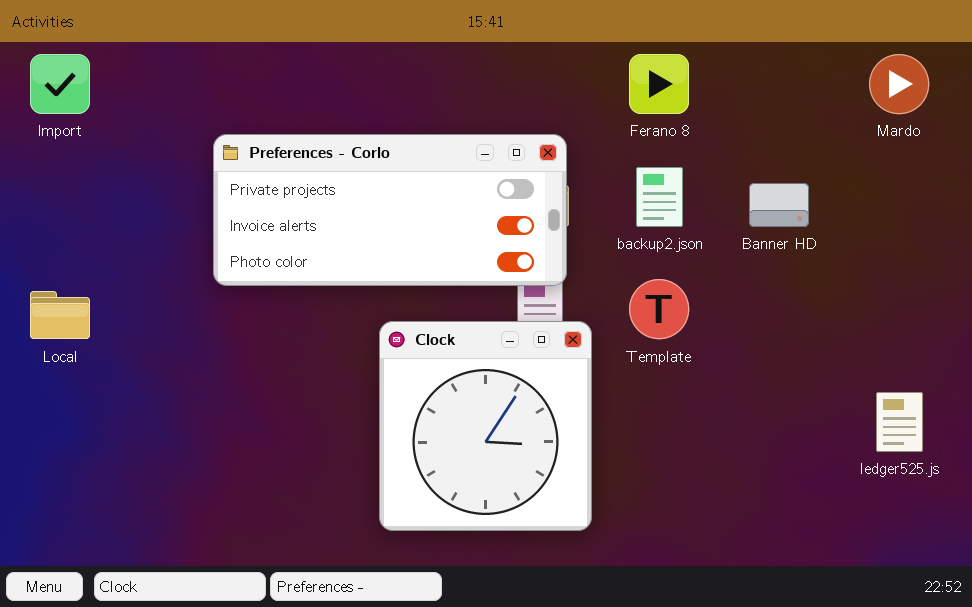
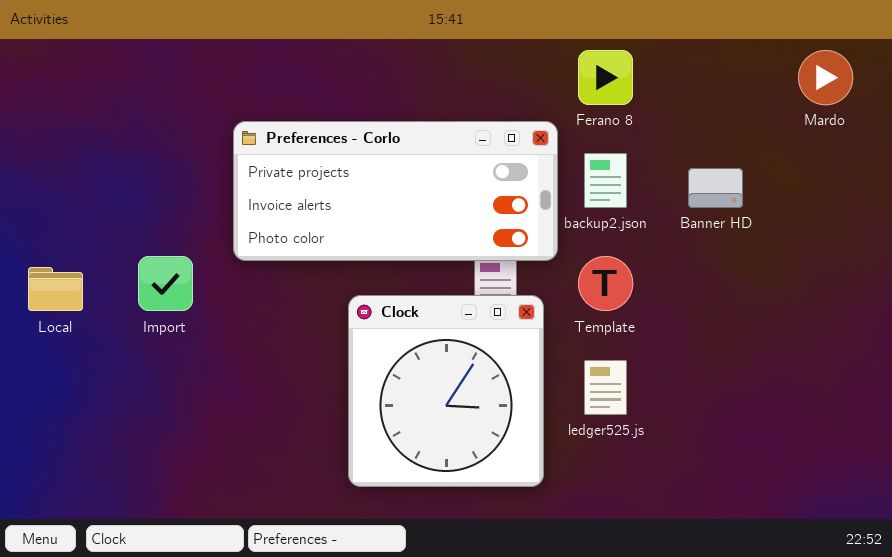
Import: [30,54,90,114] -> [138,256,193,311], moved
Preferences - Corlo: [213,134,567,286] -> [233,121,558,261], moved
ledger525.js: [876,392,923,452] -> [584,360,627,415], moved

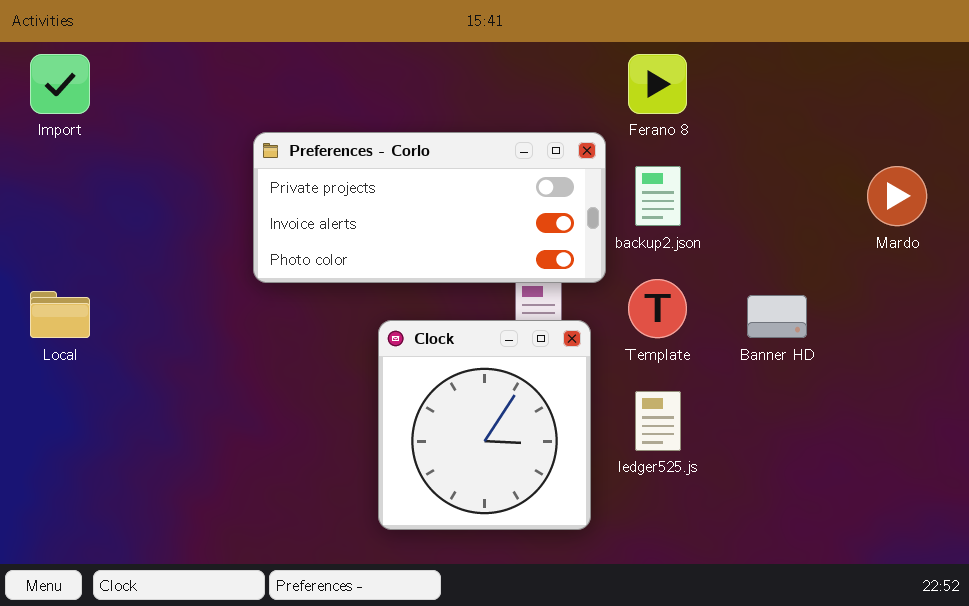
Mardo: [798,50,853,105] -> [867,166,927,226], moved
Banner HD: [688,168,743,208] -> [747,295,807,338], moved
Import: [138,256,193,311] -> [30,54,90,114], moved

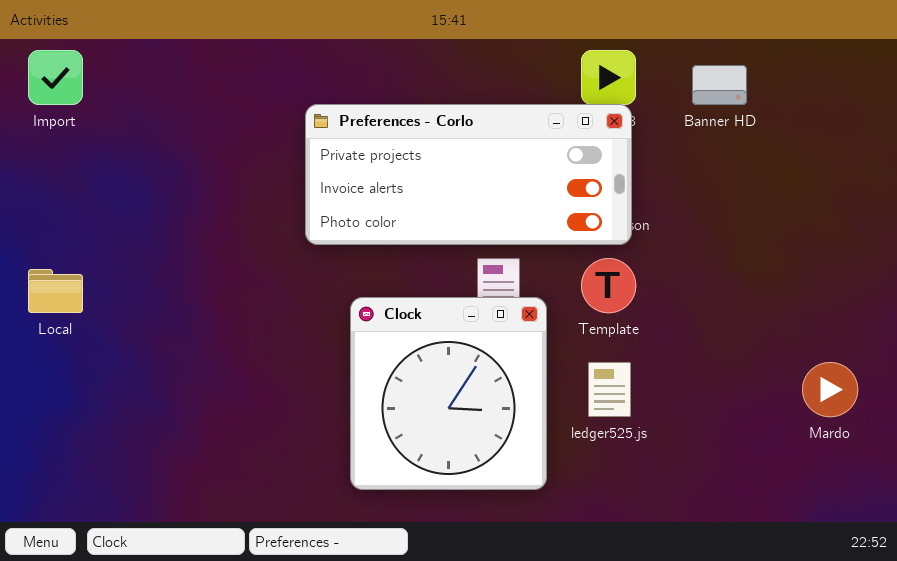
Preferences - Corlo: [253,132,606,283] -> [305,104,632,245], moved
Mardo: [867,166,927,226] -> [802,362,858,417], moved
Banner HD: [747,295,807,338] -> [692,65,747,105], moved

